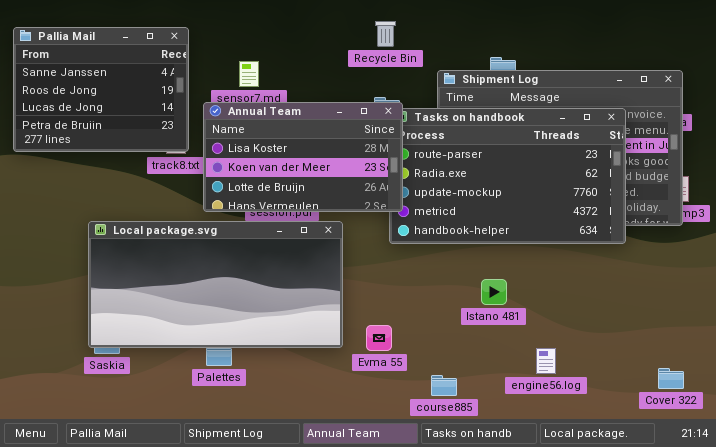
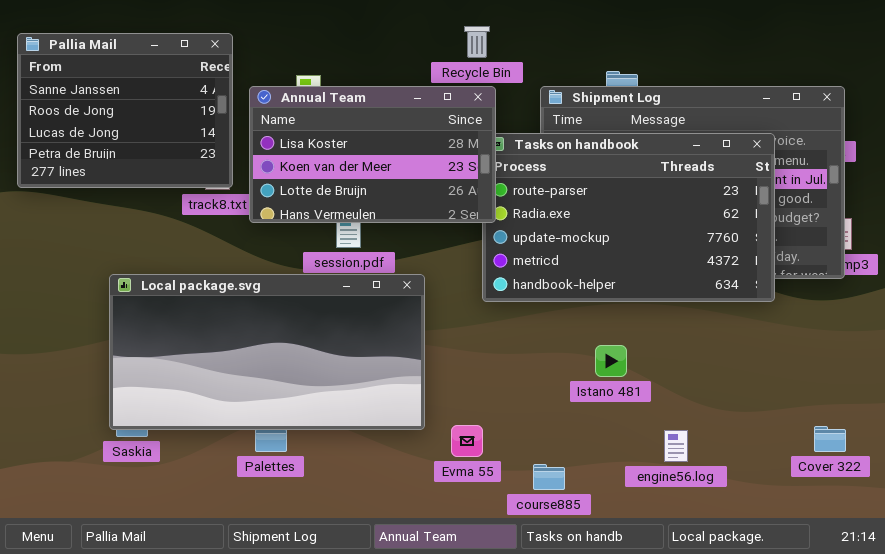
Annual Team: [203,102,403,212] -> [249,86,496,223], moved
Evma 55: [366,325,392,351] -> [451,425,483,457], moved
Cover 322: [658,368,684,389] -> [814,426,846,452], moved

